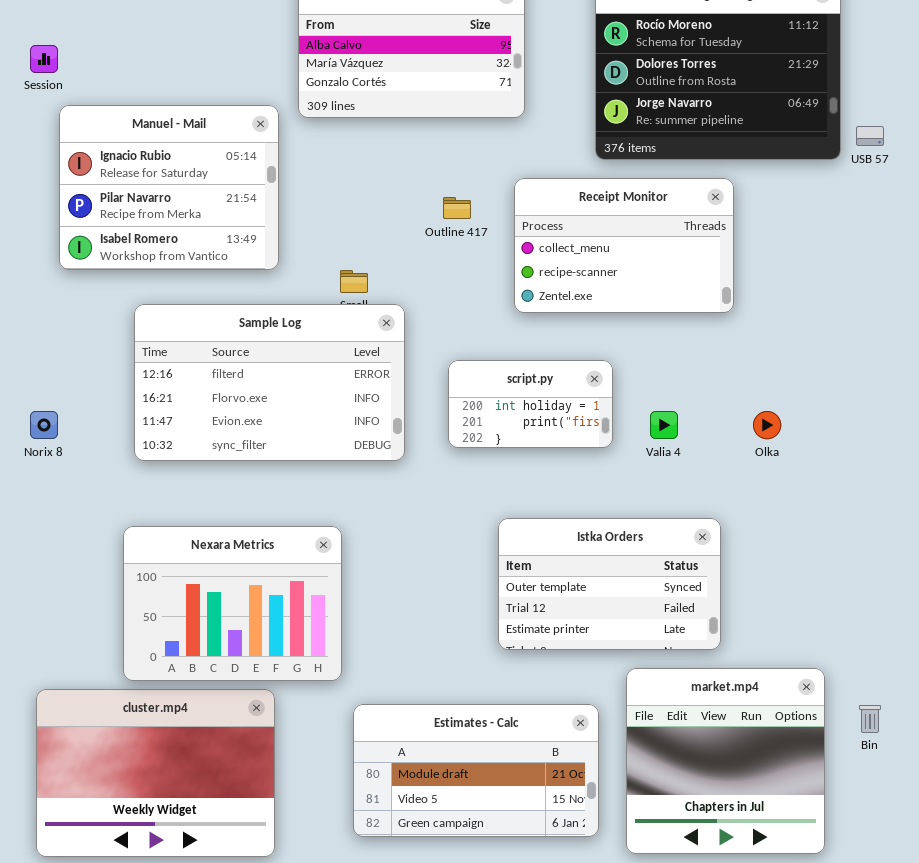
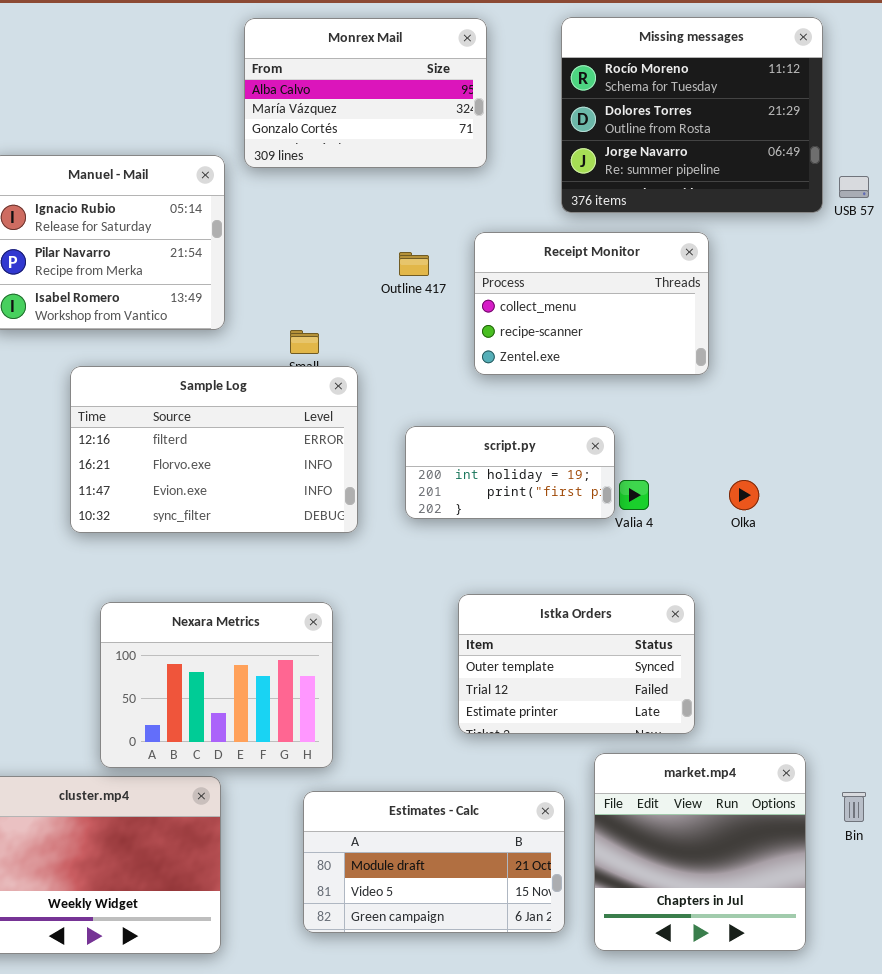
script.py: [448,360,613,448] -> [405,426,615,519], resized
Nexara Metrics: [123,526,342,681] -> [100,602,333,768], moved

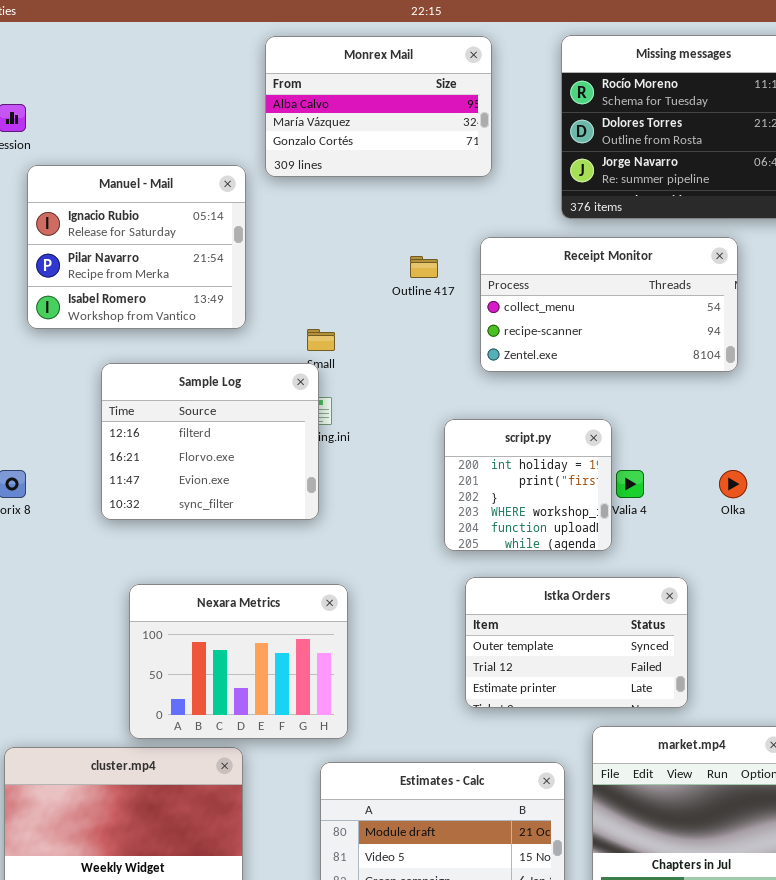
Receipt Monitor: [474,232,709,375] -> [480,237,738,372], resized
Sample Log: [70,366,358,533] -> [101,363,319,520], resized
script.py: [405,426,615,519] -> [444,419,612,551], resized

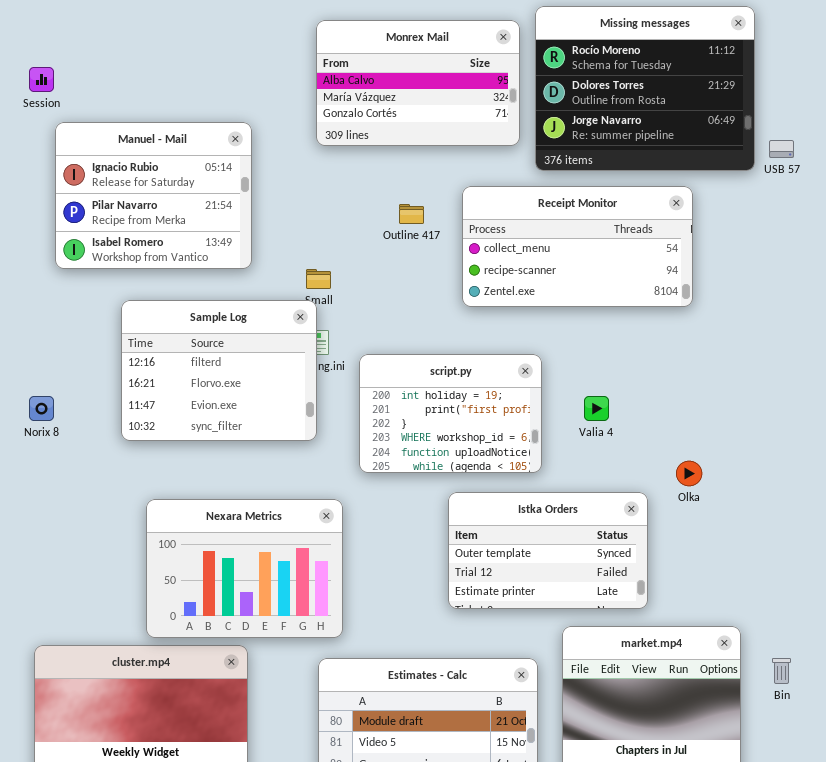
Monrex Mail: [265,36,492,177] -> [316,20,520,146], moved
script.py: [444,419,612,551] -> [359,354,542,473], moved, resized
Olka: [719,470,747,498] -> [676,461,702,486], moved

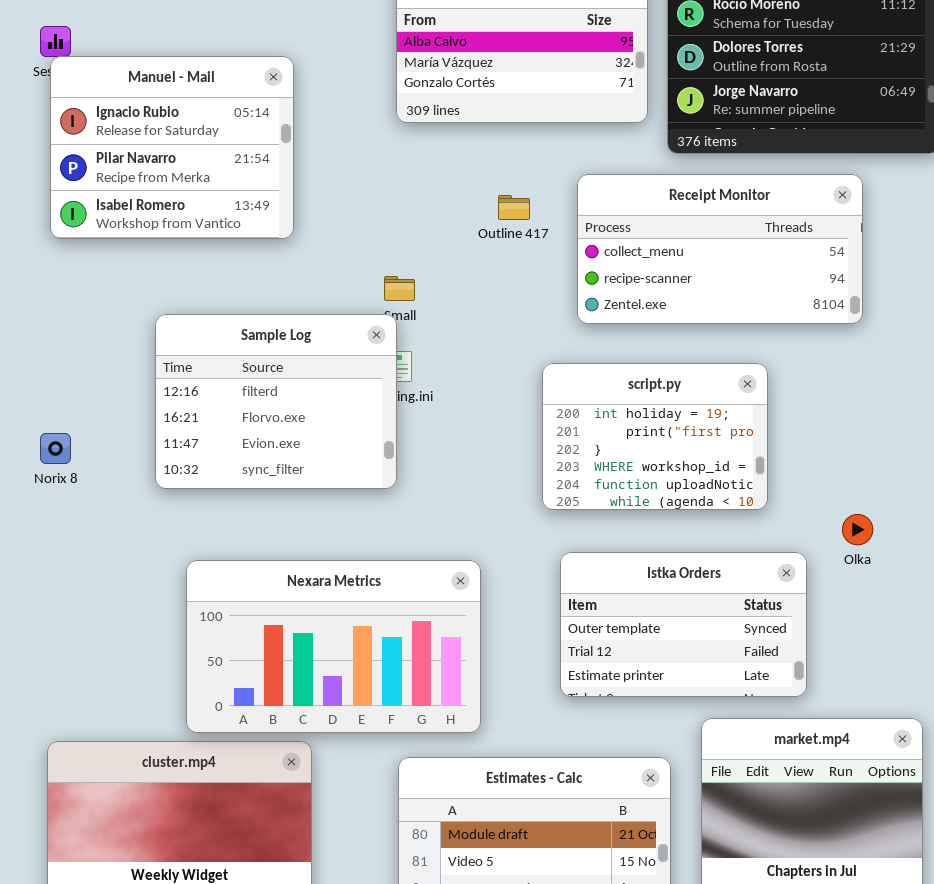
Manuel - Mail: [55,122,252,269] -> [50,56,294,239], moved
script.py: [359,354,542,473] -> [542,363,768,510], moved
Nexara Metrics: [146,499,343,638] -> [186,560,481,733], resized

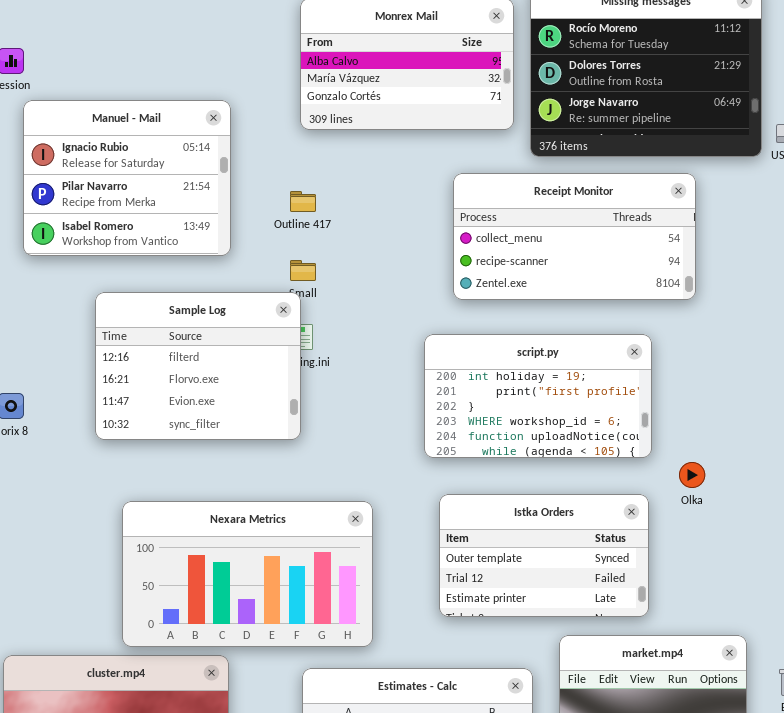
Manuel - Mail: [50,56,294,239] -> [23,100,231,256], moved
Outline 417: [498,195,530,220] -> [290,191,316,212], moved
script.py: [542,363,768,510] -> [424,334,652,458], resized

